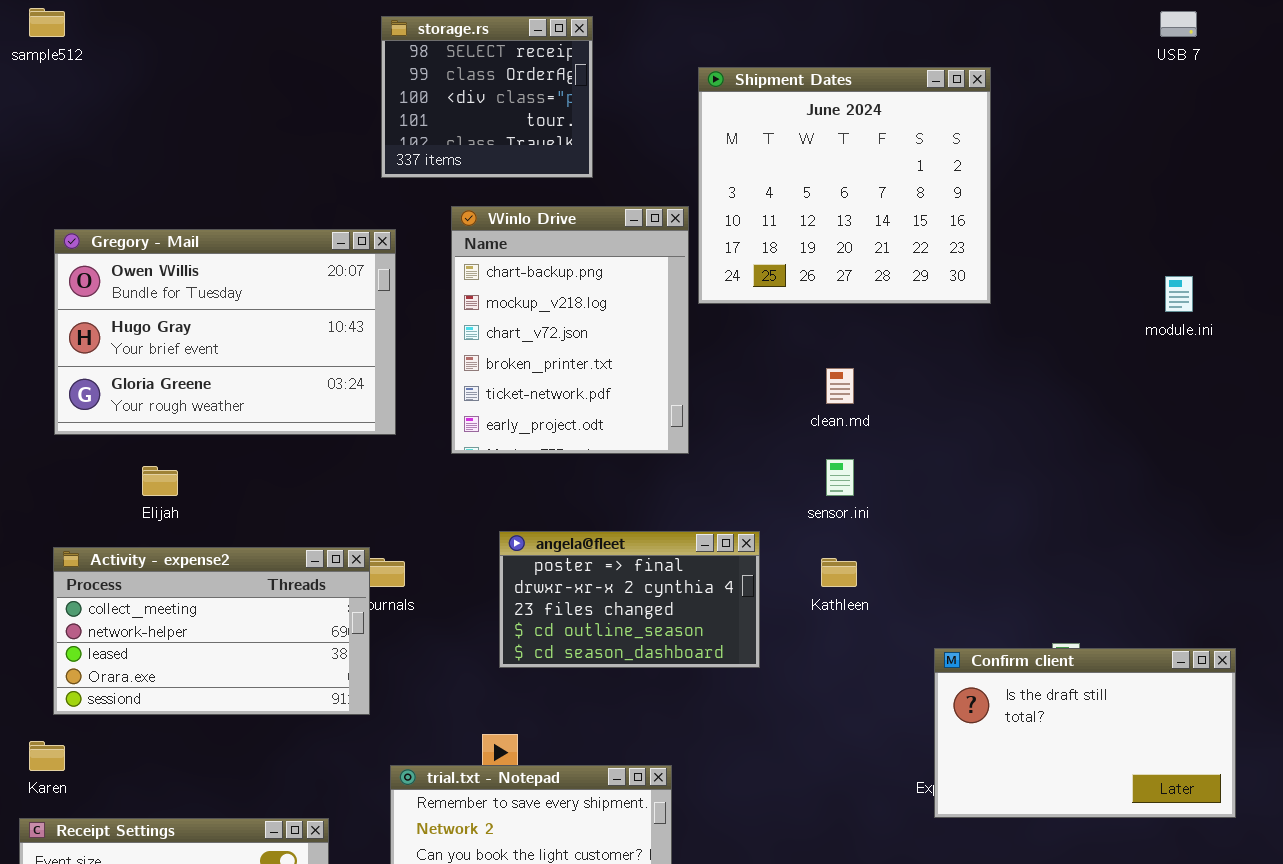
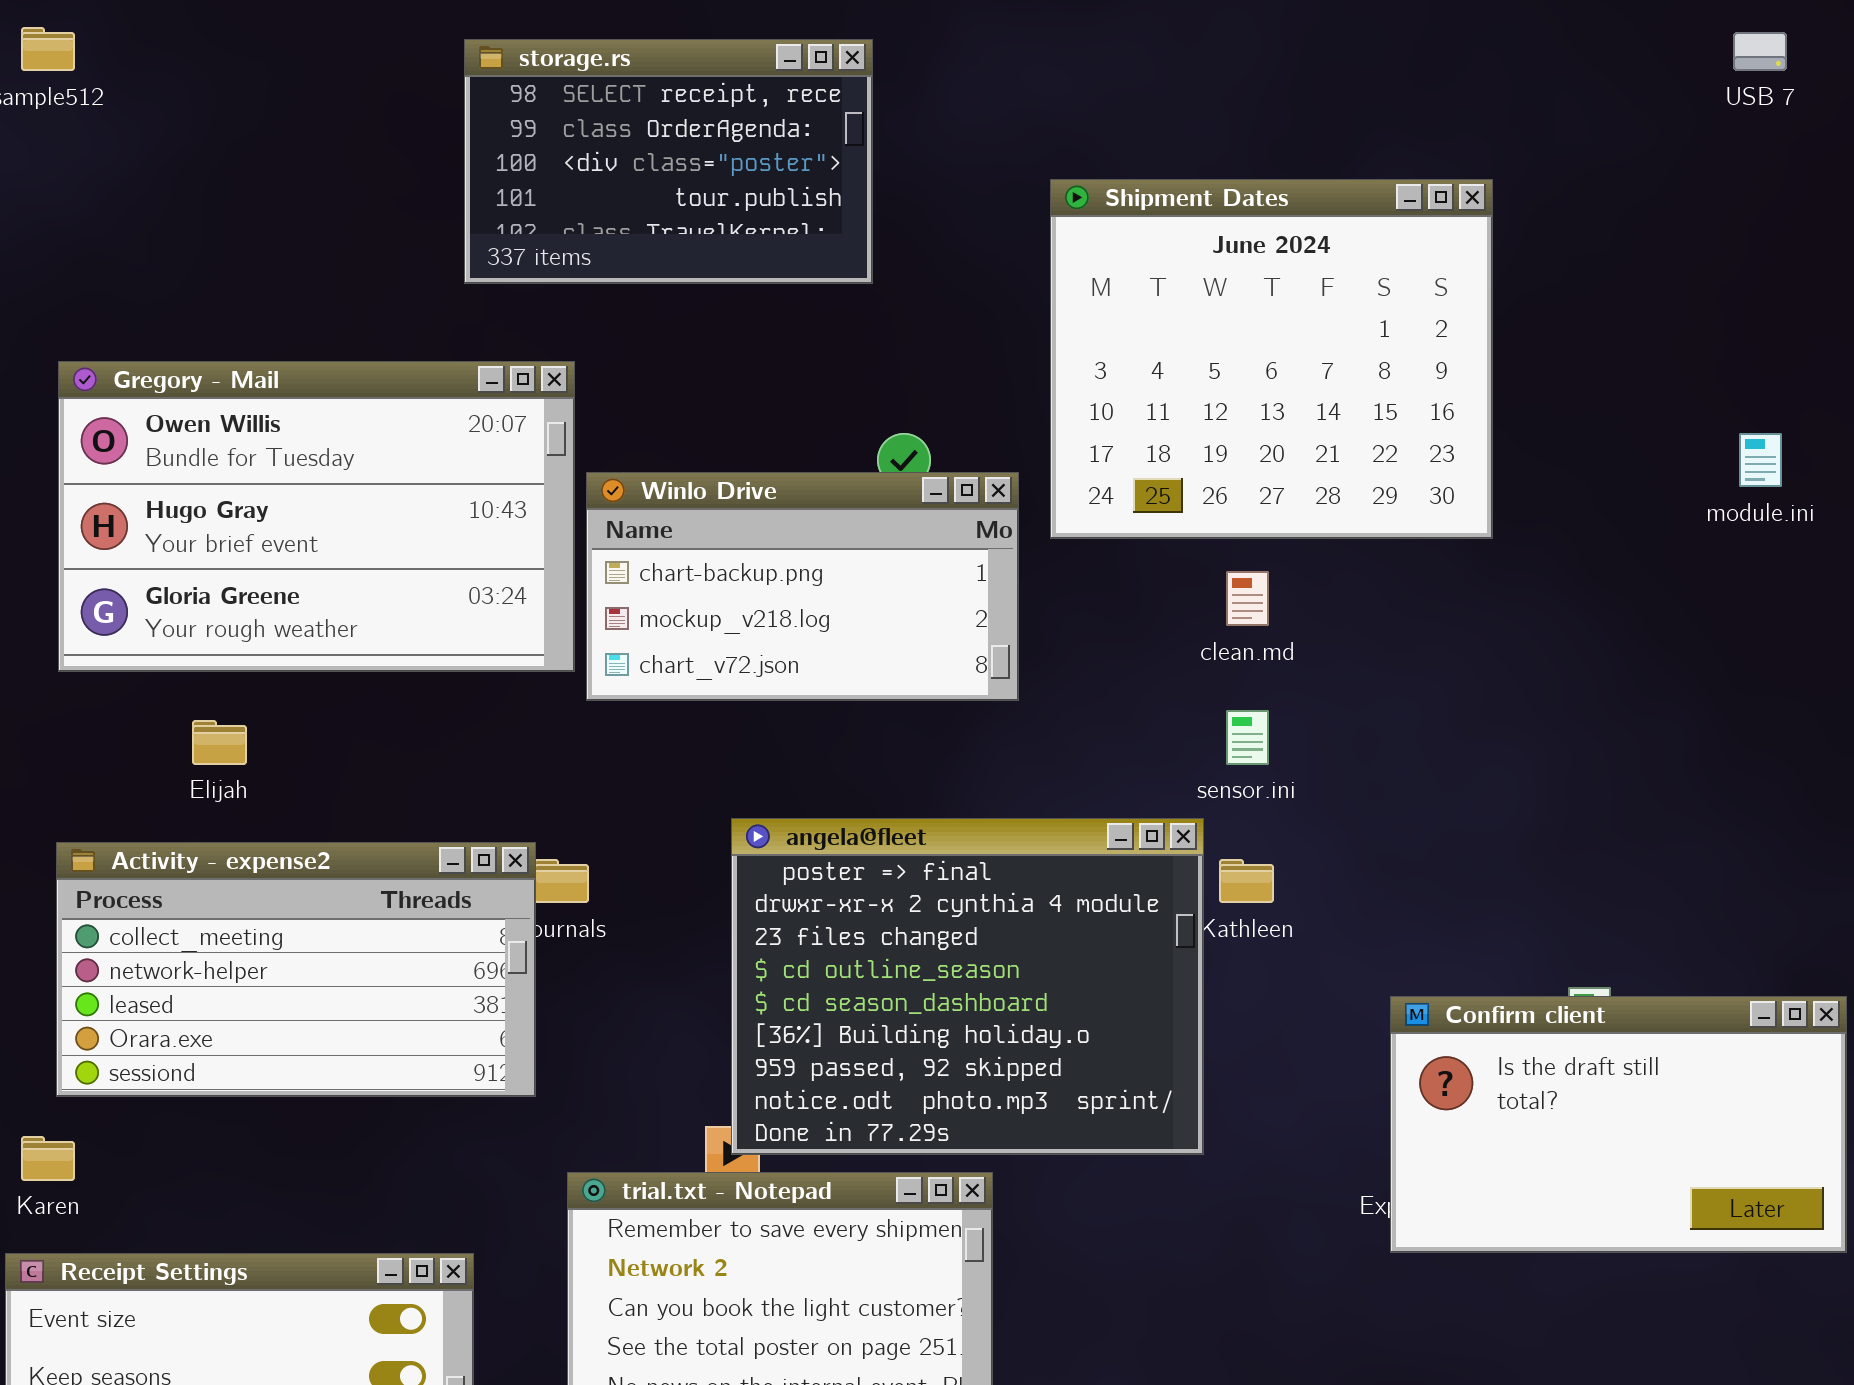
storage.rs: [381,16,593,178] -> [464,39,873,284], resized
Shipment Dates: [698,67,991,304] -> [1050,179,1493,539], moved
Winlo Drive: [451,206,689,454] -> [586,472,1019,701], resized
angela@fleet: [499,531,760,668] -> [731,818,1204,1155], resized

